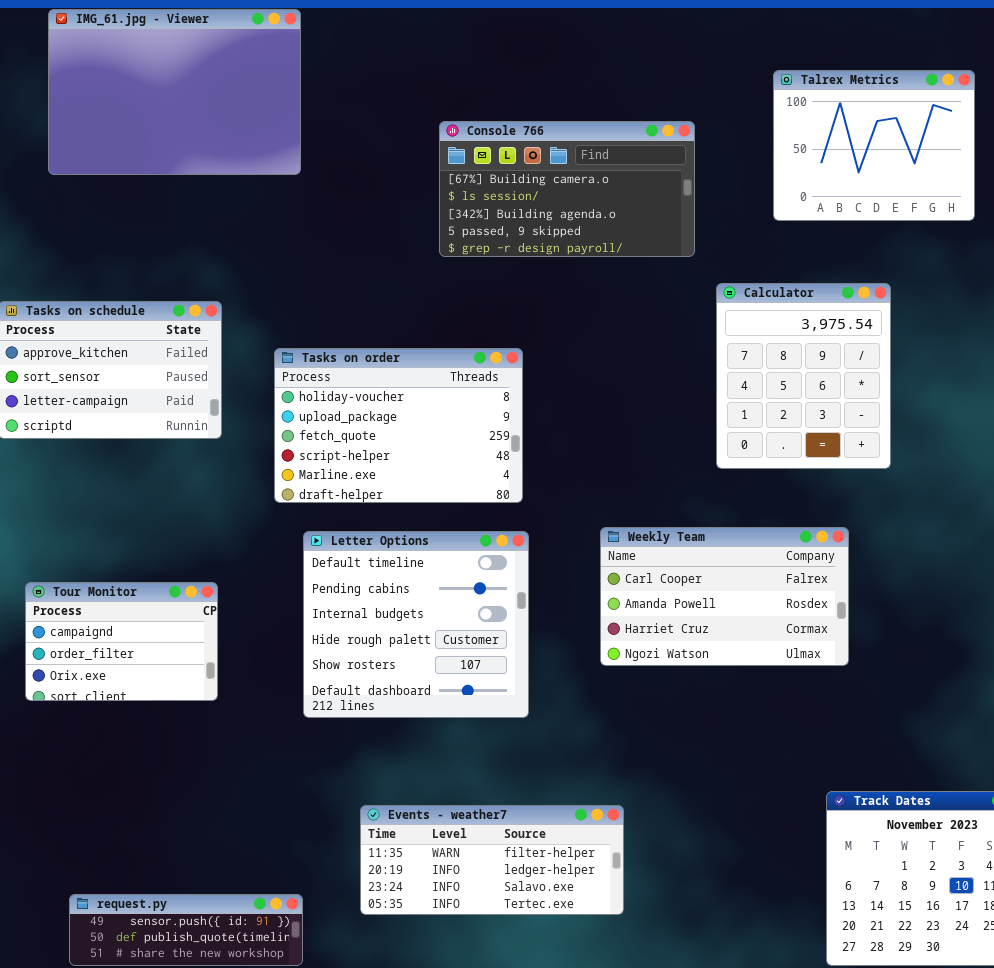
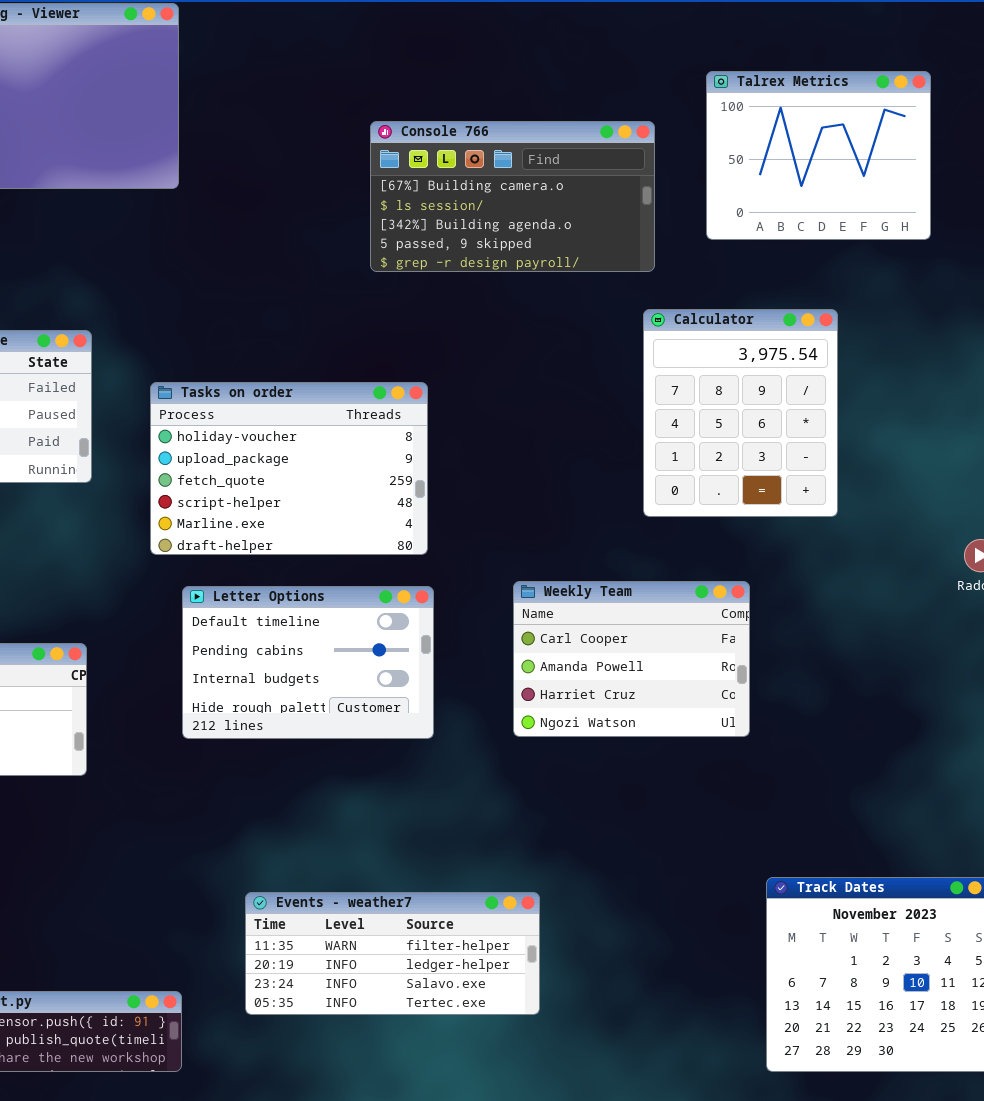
Console 766: [439,121,695,257] -> [370,121,655,272], moved
Weekly Team: [600,527,849,666] -> [513,581,750,737], resized
Letter Options: [303,531,529,718] -> [182,586,434,739], resized

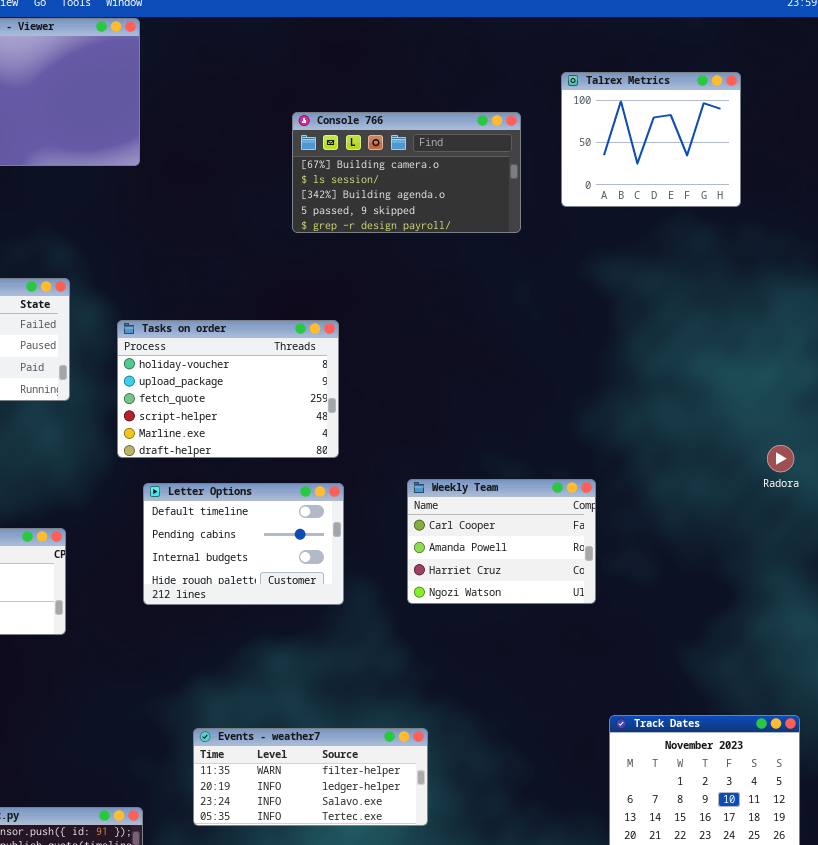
Calculator: [643,309,838,517] -> none, closed

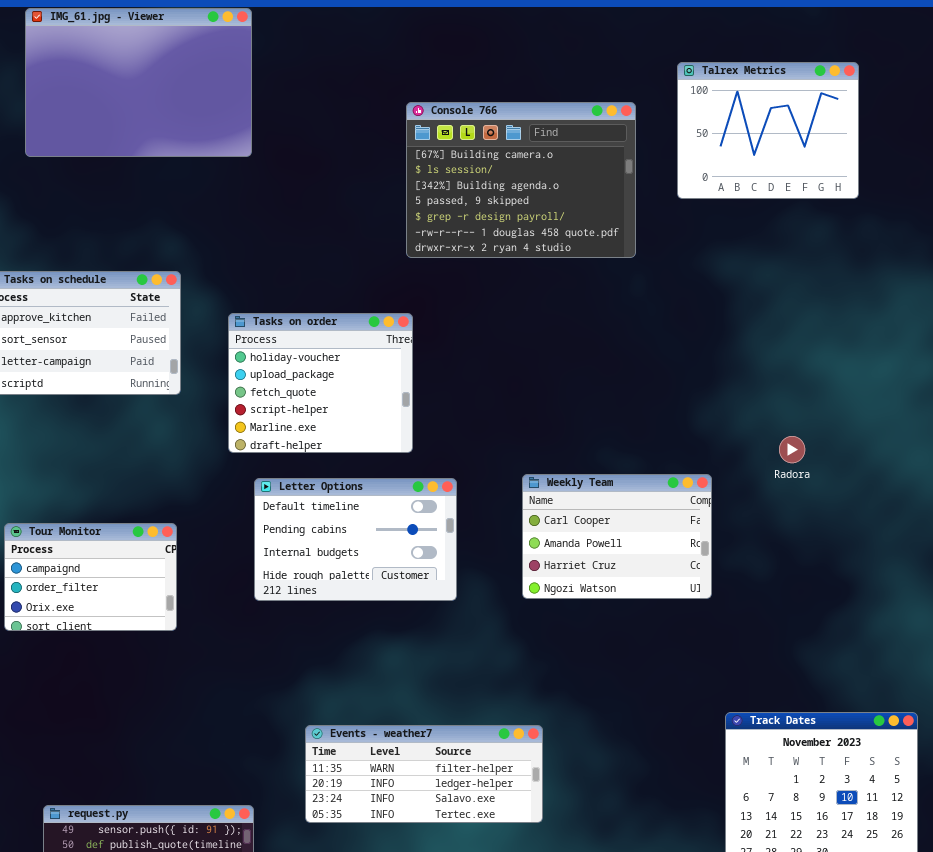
Console 766: [292,112,521,233] -> [406,102,636,258], resized
Tasks on order: [117,320,339,458] -> [228,313,413,453], resized
Radora: [767,445,794,472] -> [779,436,805,463], moved

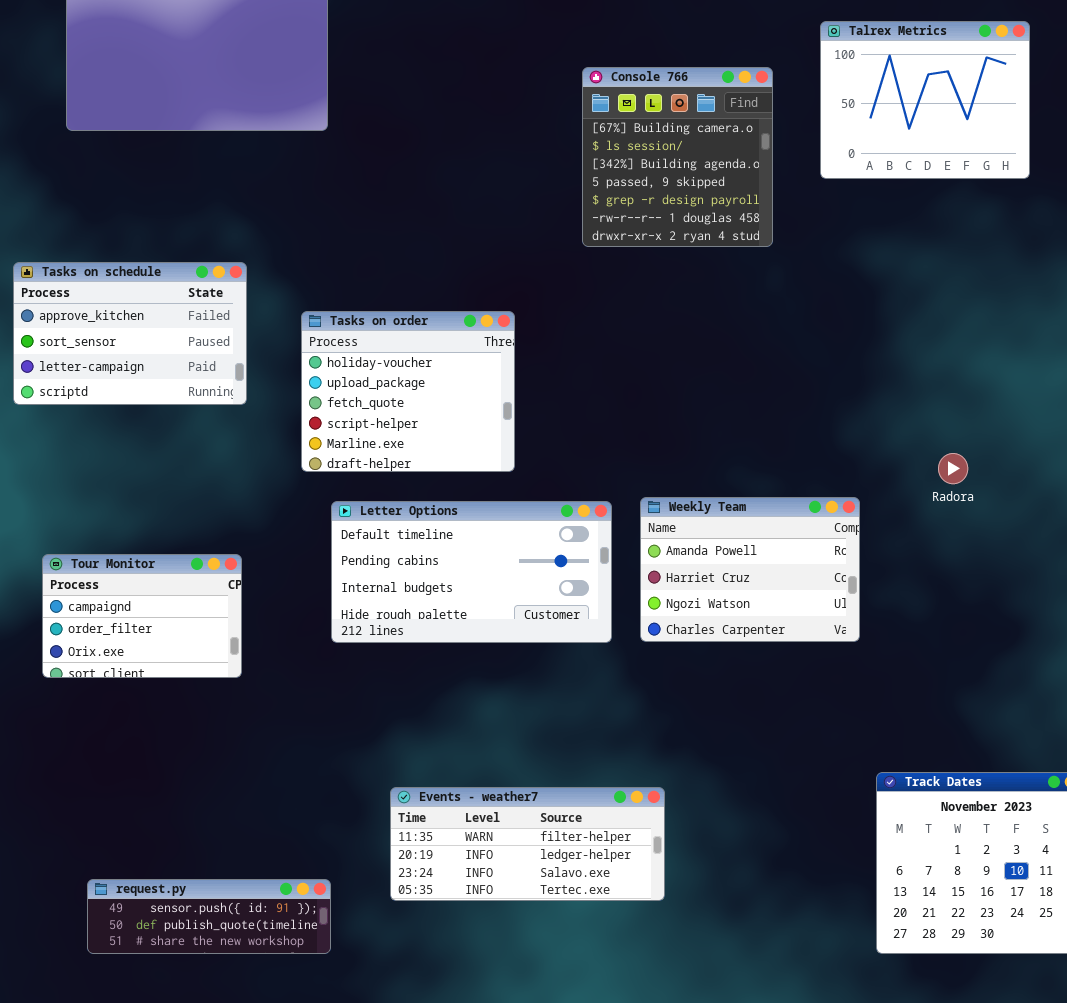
Console 766: [406,102,636,258] -> [582,67,773,247], resized
Weekly Team: [522,474,712,599] -> [640,497,860,642], scrolled down 1 row
Letter Options: [254,478,457,601] -> [331,501,612,643], resized

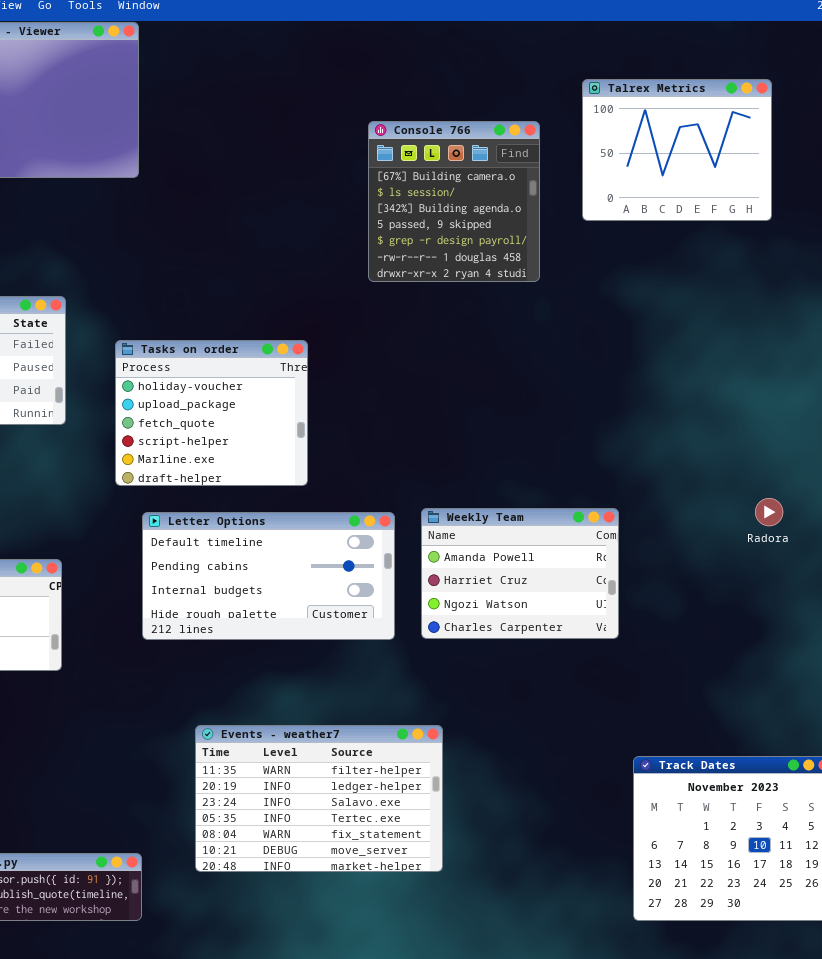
Radora: [938,453,968,484] -> [755,498,783,526], moved
Events - weather7: [390,787,665,901] -> [195,725,443,872], resized

